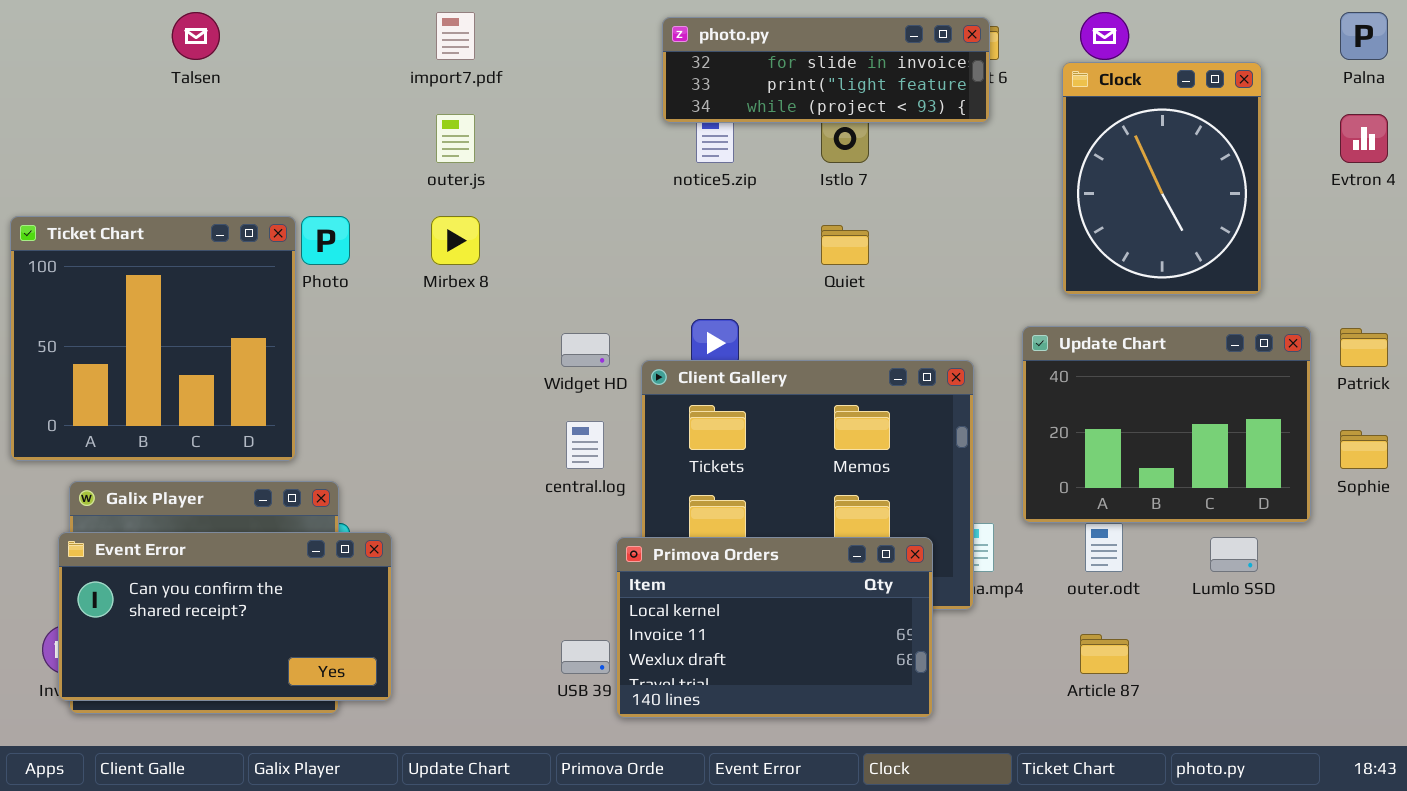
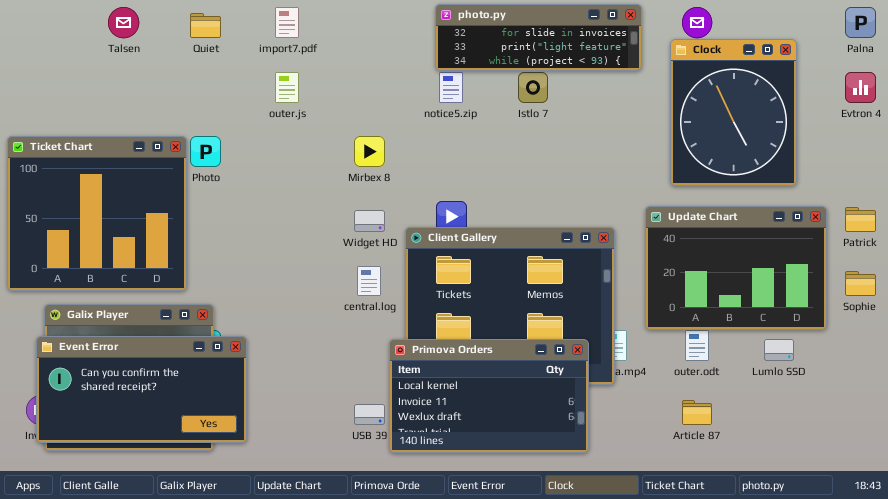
photo.py: [662,17,990,123] -> [435,4,642,71], moved
Mirbex 8: [431,216,480,265] -> [354,136,385,167], moved
Quiet: [821,225,869,265] -> [190,13,221,38], moved

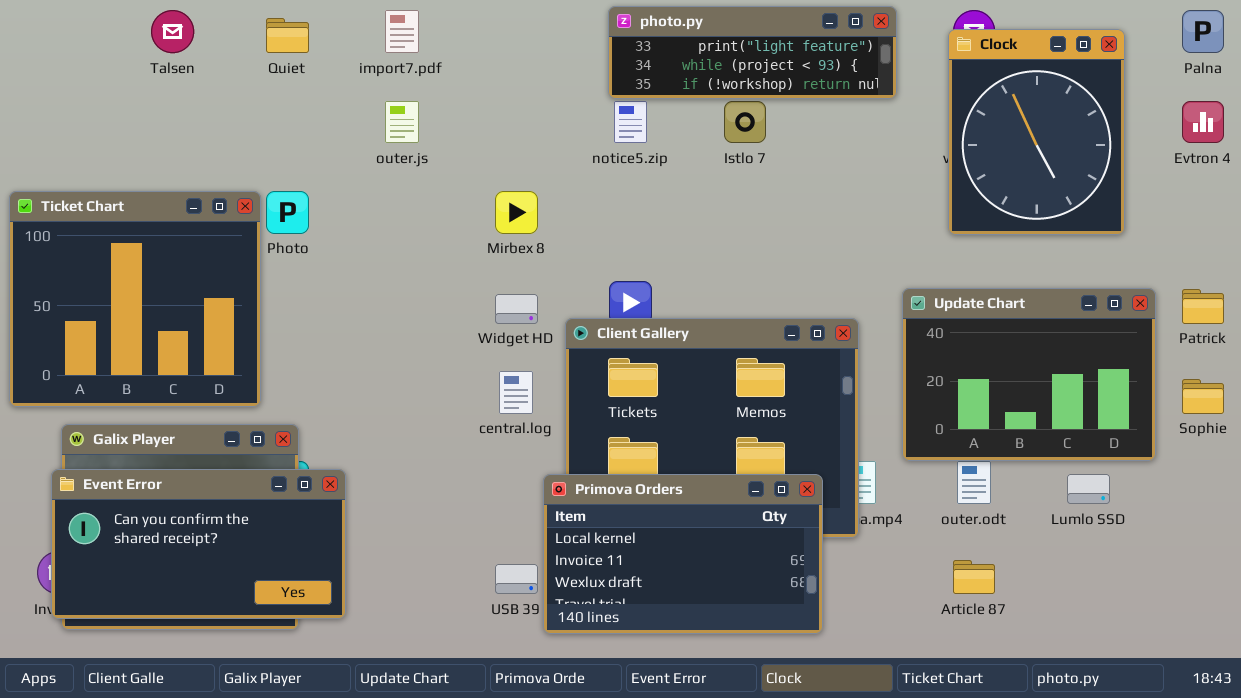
photo.py: [435,4,642,71] -> [608,6,897,99], scrolled down 1 row
Clock: [670,39,797,186] -> [948,29,1125,235], moved

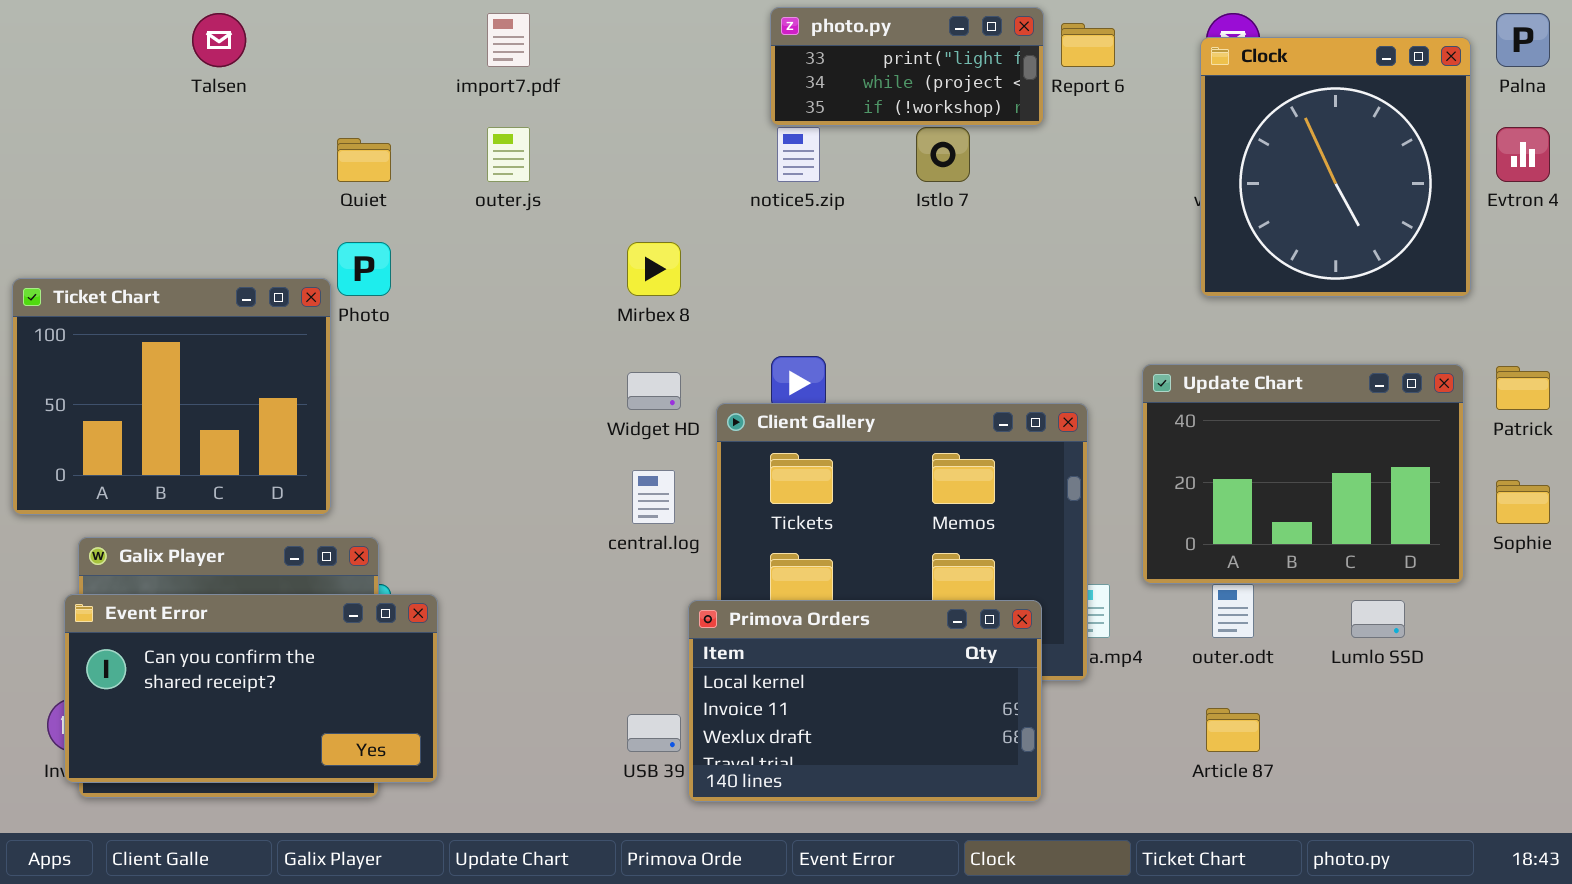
photo.py: [608,6,897,99] -> [770,7,1044,126], resized
Quiet: [266,18,309,53] -> [337,138,391,182], moved
Clock: [948,29,1125,235] -> [1200,37,1471,297], resized
Ticket Chart: [9,191,261,407] -> [12,278,331,515], resized

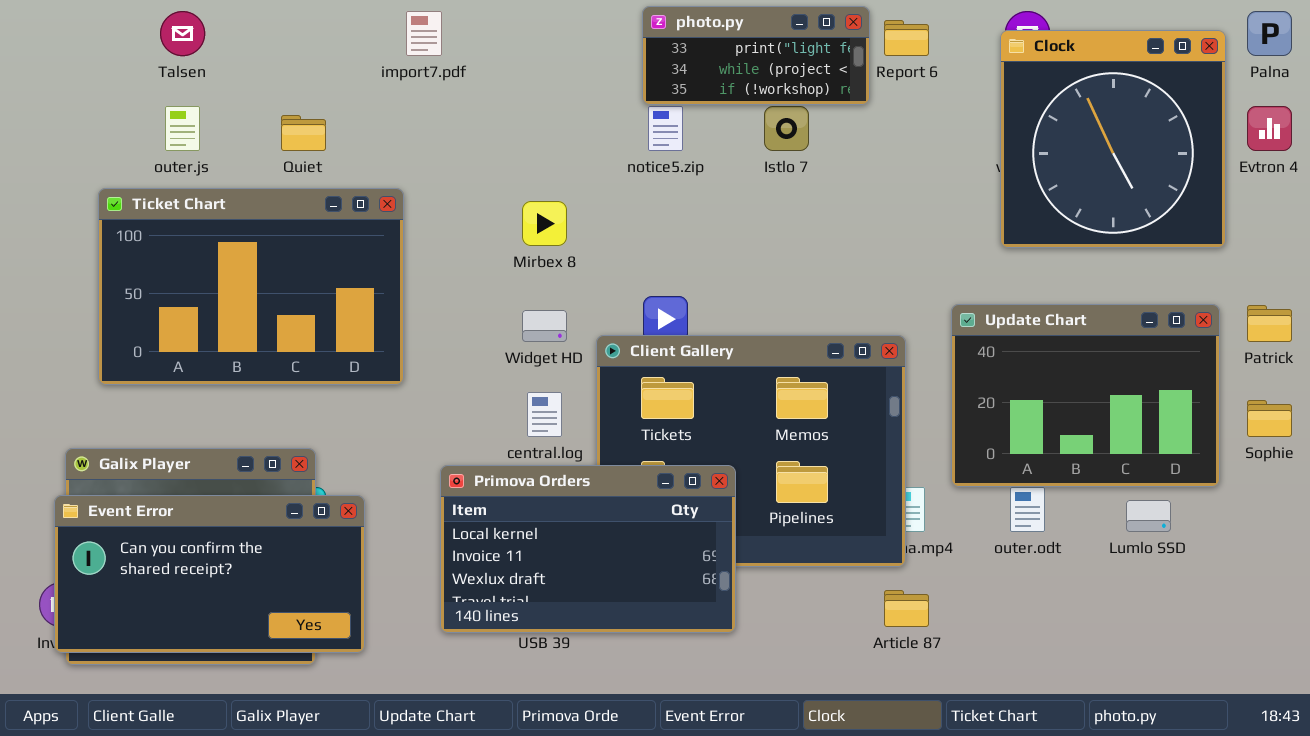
outer.js: [487,127,530,182] -> [165,106,200,151], moved
Ticket Chart: [12,278,331,515] -> [98,188,404,385], moved, resized
Primova Orders: [688,600,1042,802] -> [440,465,736,633], moved
Article 87: [1206,708,1260,752] -> [884,590,929,627], moved

